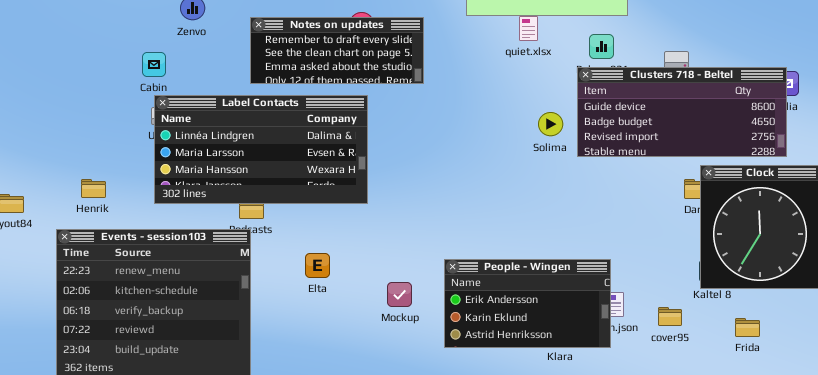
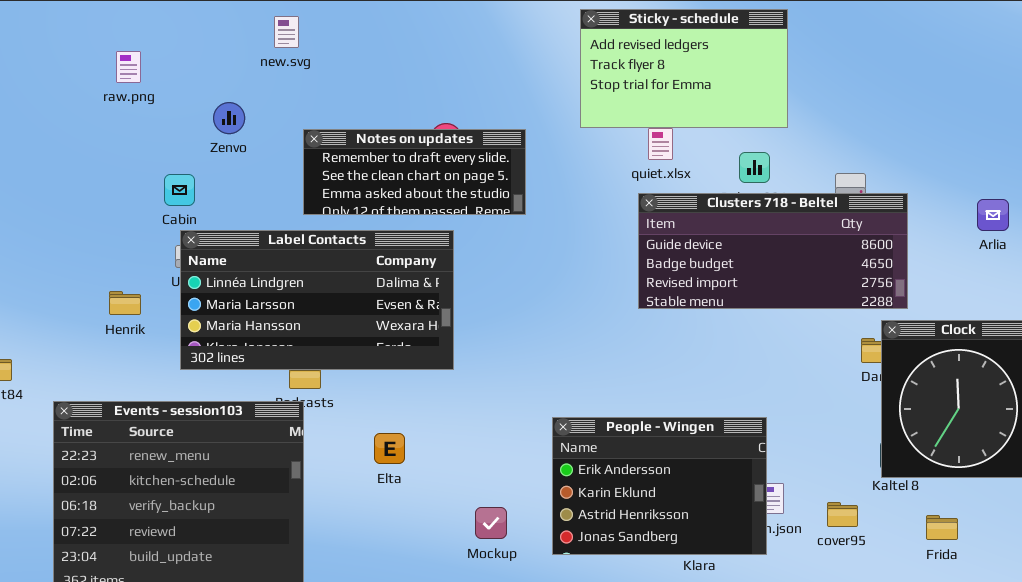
Clusters 718 - Beltel: [577,67,787,157] -> [638,193,908,309], moved
Henrik: [81,179,106,198] -> [109,291,141,315], moved
People - Wingen: [444,259,611,348] -> [552,417,767,555], resized
Mockup: [387,282,412,307] -> [475,507,507,539], moved

